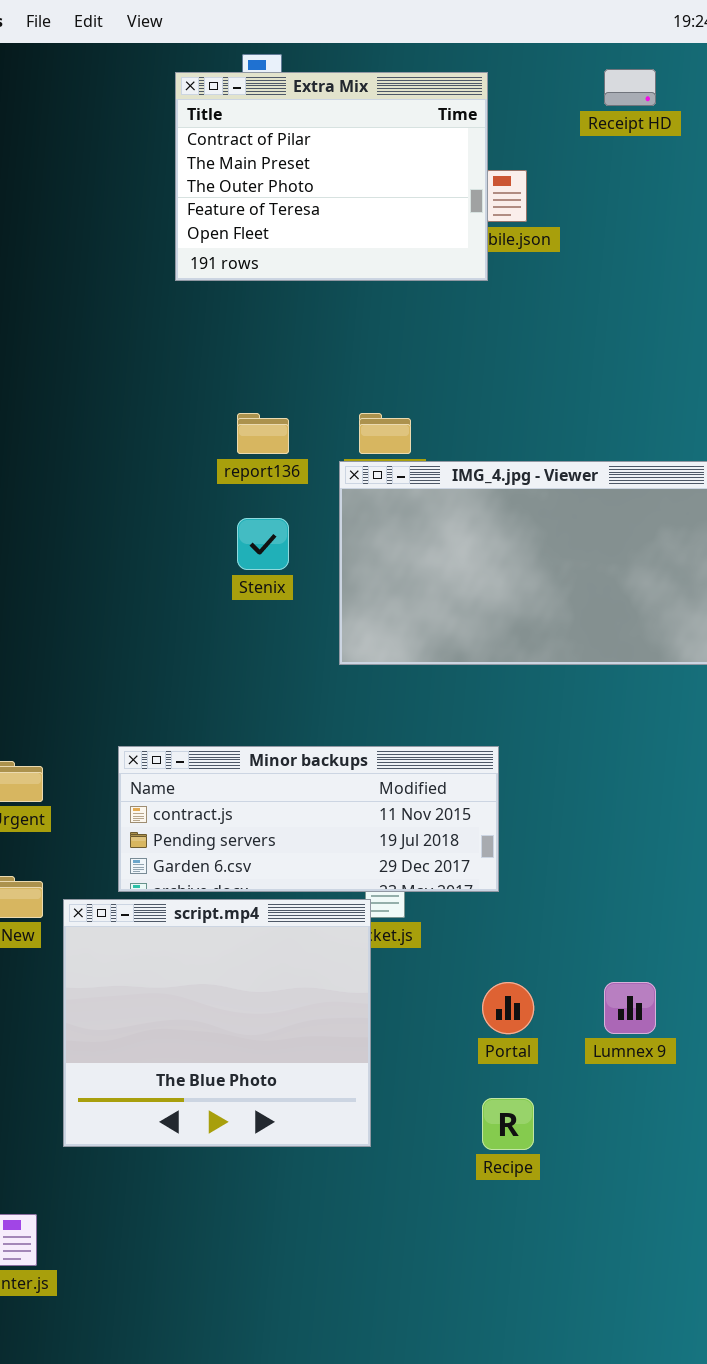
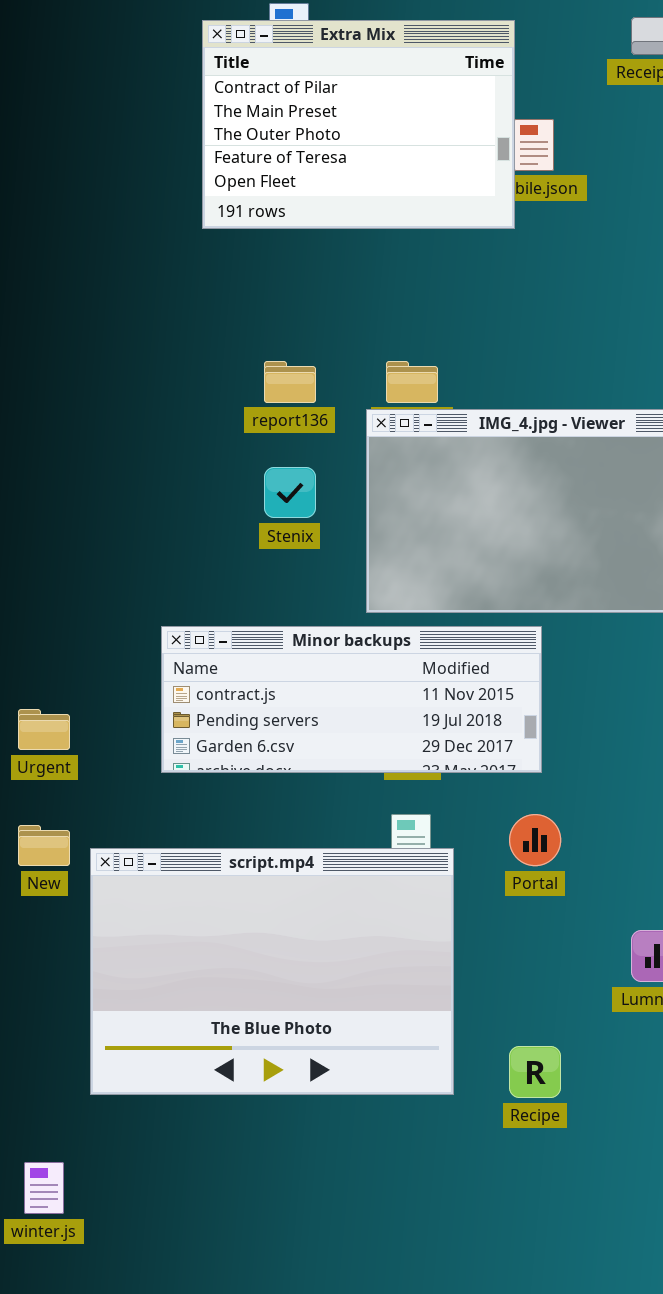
Minor backups: [118,746,499,892] -> [161,626,542,773], moved
script.mp4: [63,899,371,1147] -> [90,848,454,1095], resized
Portal: [482,982,534,1034] -> [509,814,561,866], moved

